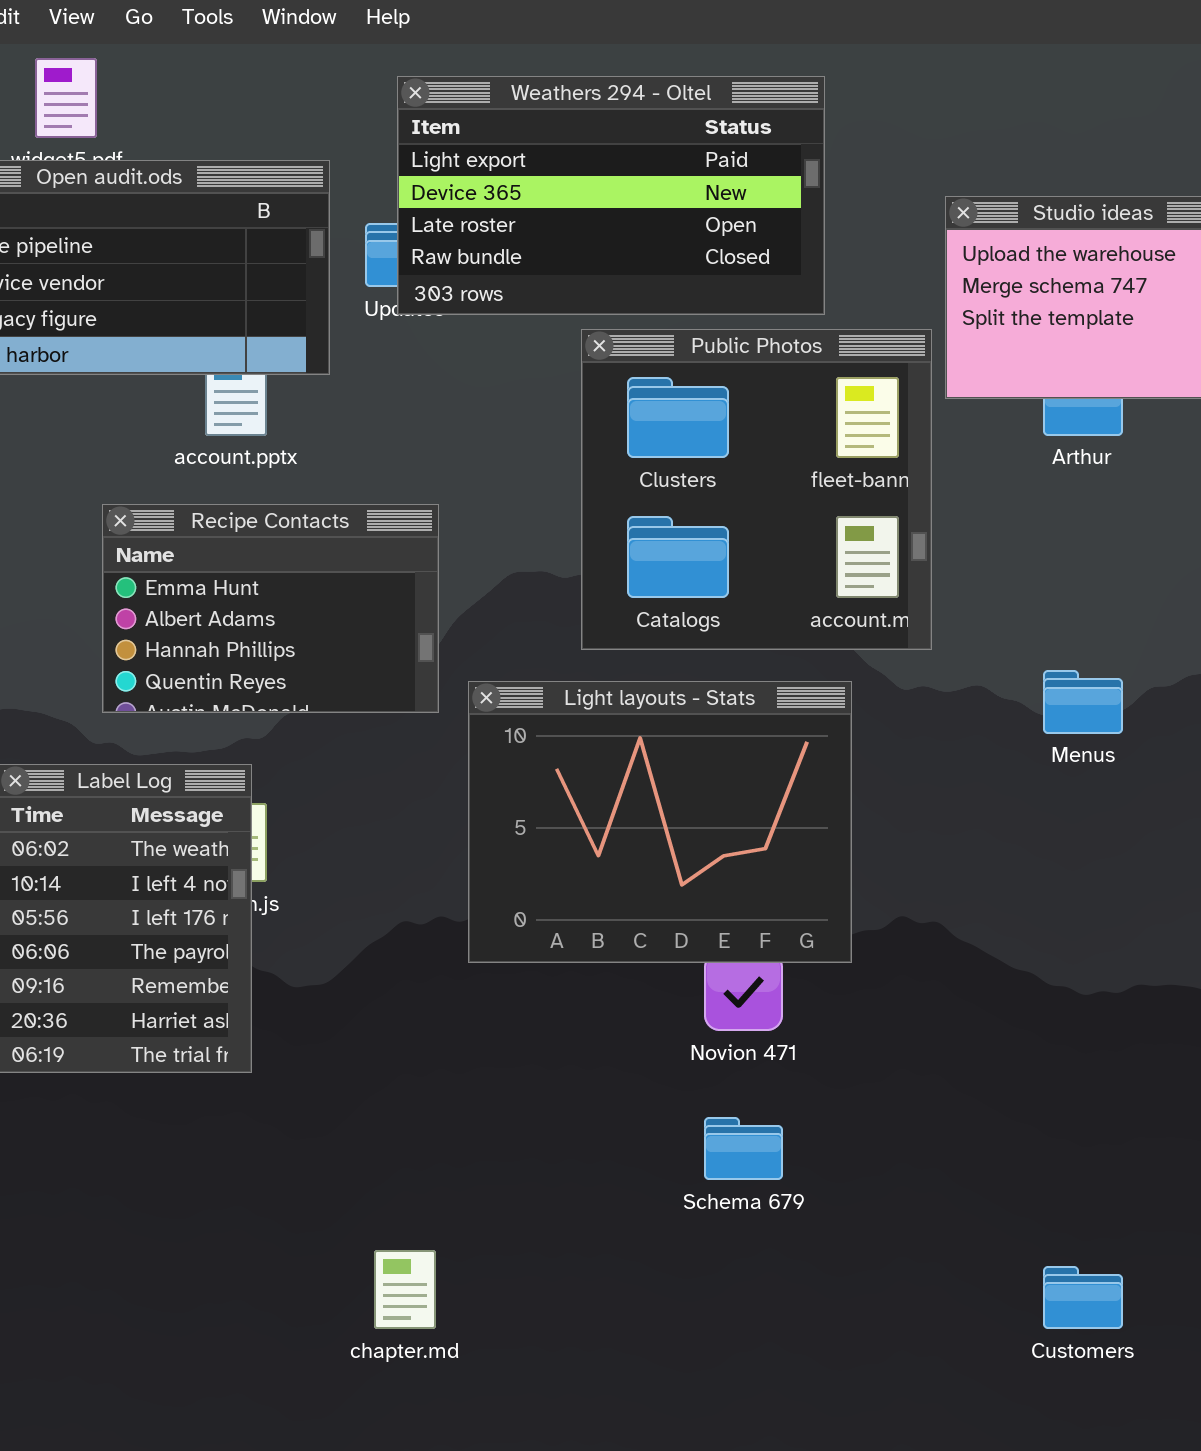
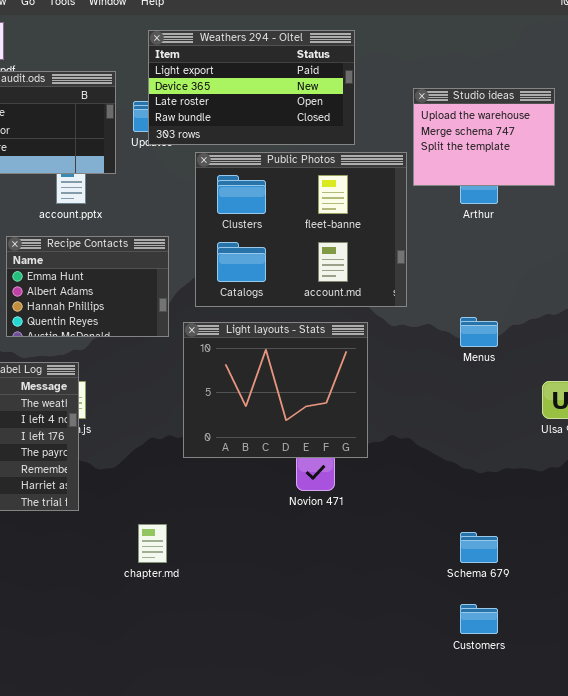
Public Photos: [581,329,932,650] -> [195,152,407,307], resized
Schema 679: [704,1117,783,1180] -> [460,532,498,563], moved
chapter.md: [374,1250,436,1329] -> [138,524,167,563], moved

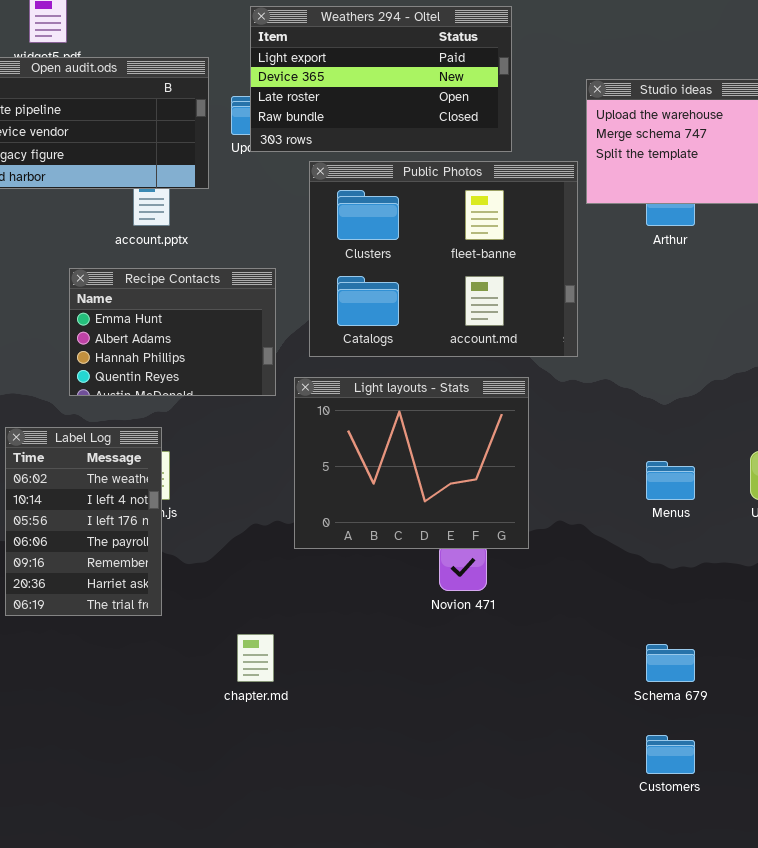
Menus: [460,317,498,347] -> [646,461,695,500], moved

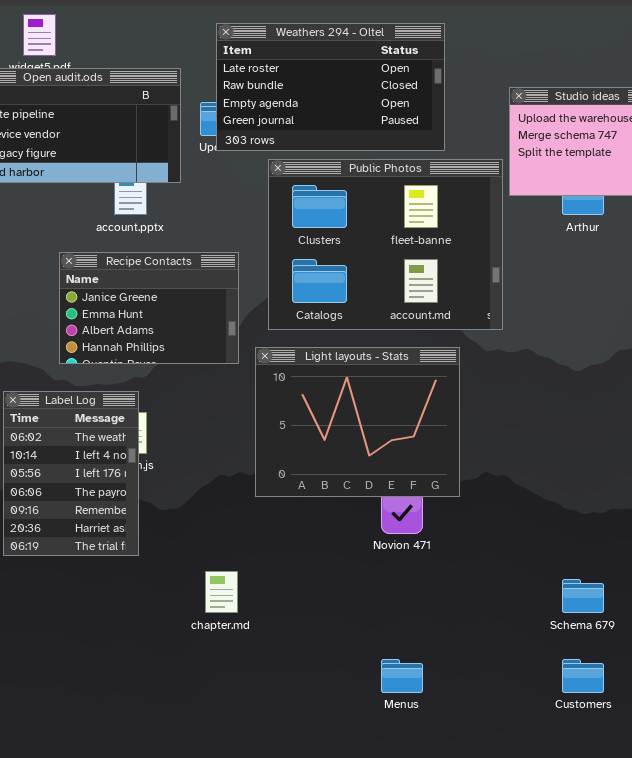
Weathers 294 - Oltel: [250,6,512,152] -> [216,23,445,151], scrolled down 2 rows
Recipe Contacts: [69,268,276,396] -> [59,252,239,364], scrolled up 1 row
Menus: [646,461,695,500] -> [381,659,423,693], moved

